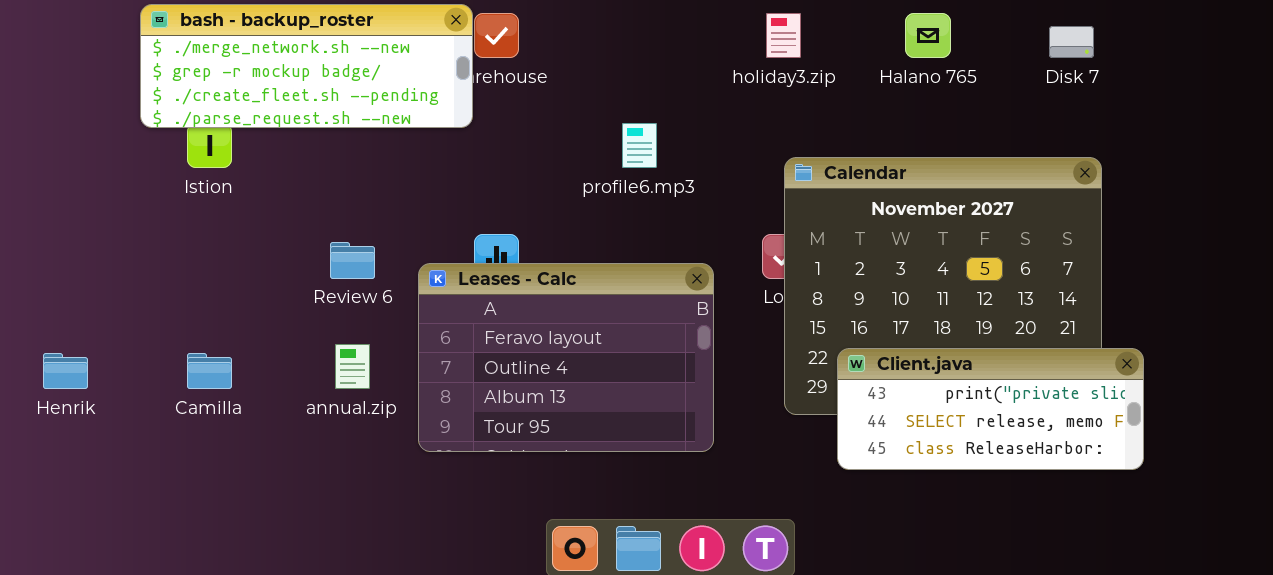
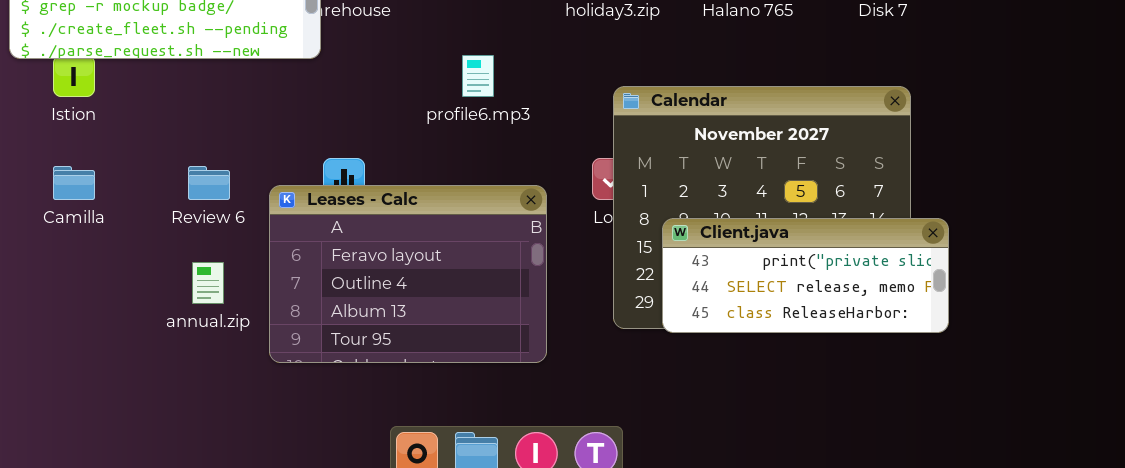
Client.java: [837,348,1144,470] -> [662,218,949,333], moved
Camilla: [187,353,232,389] -> [53,166,95,200], moved

